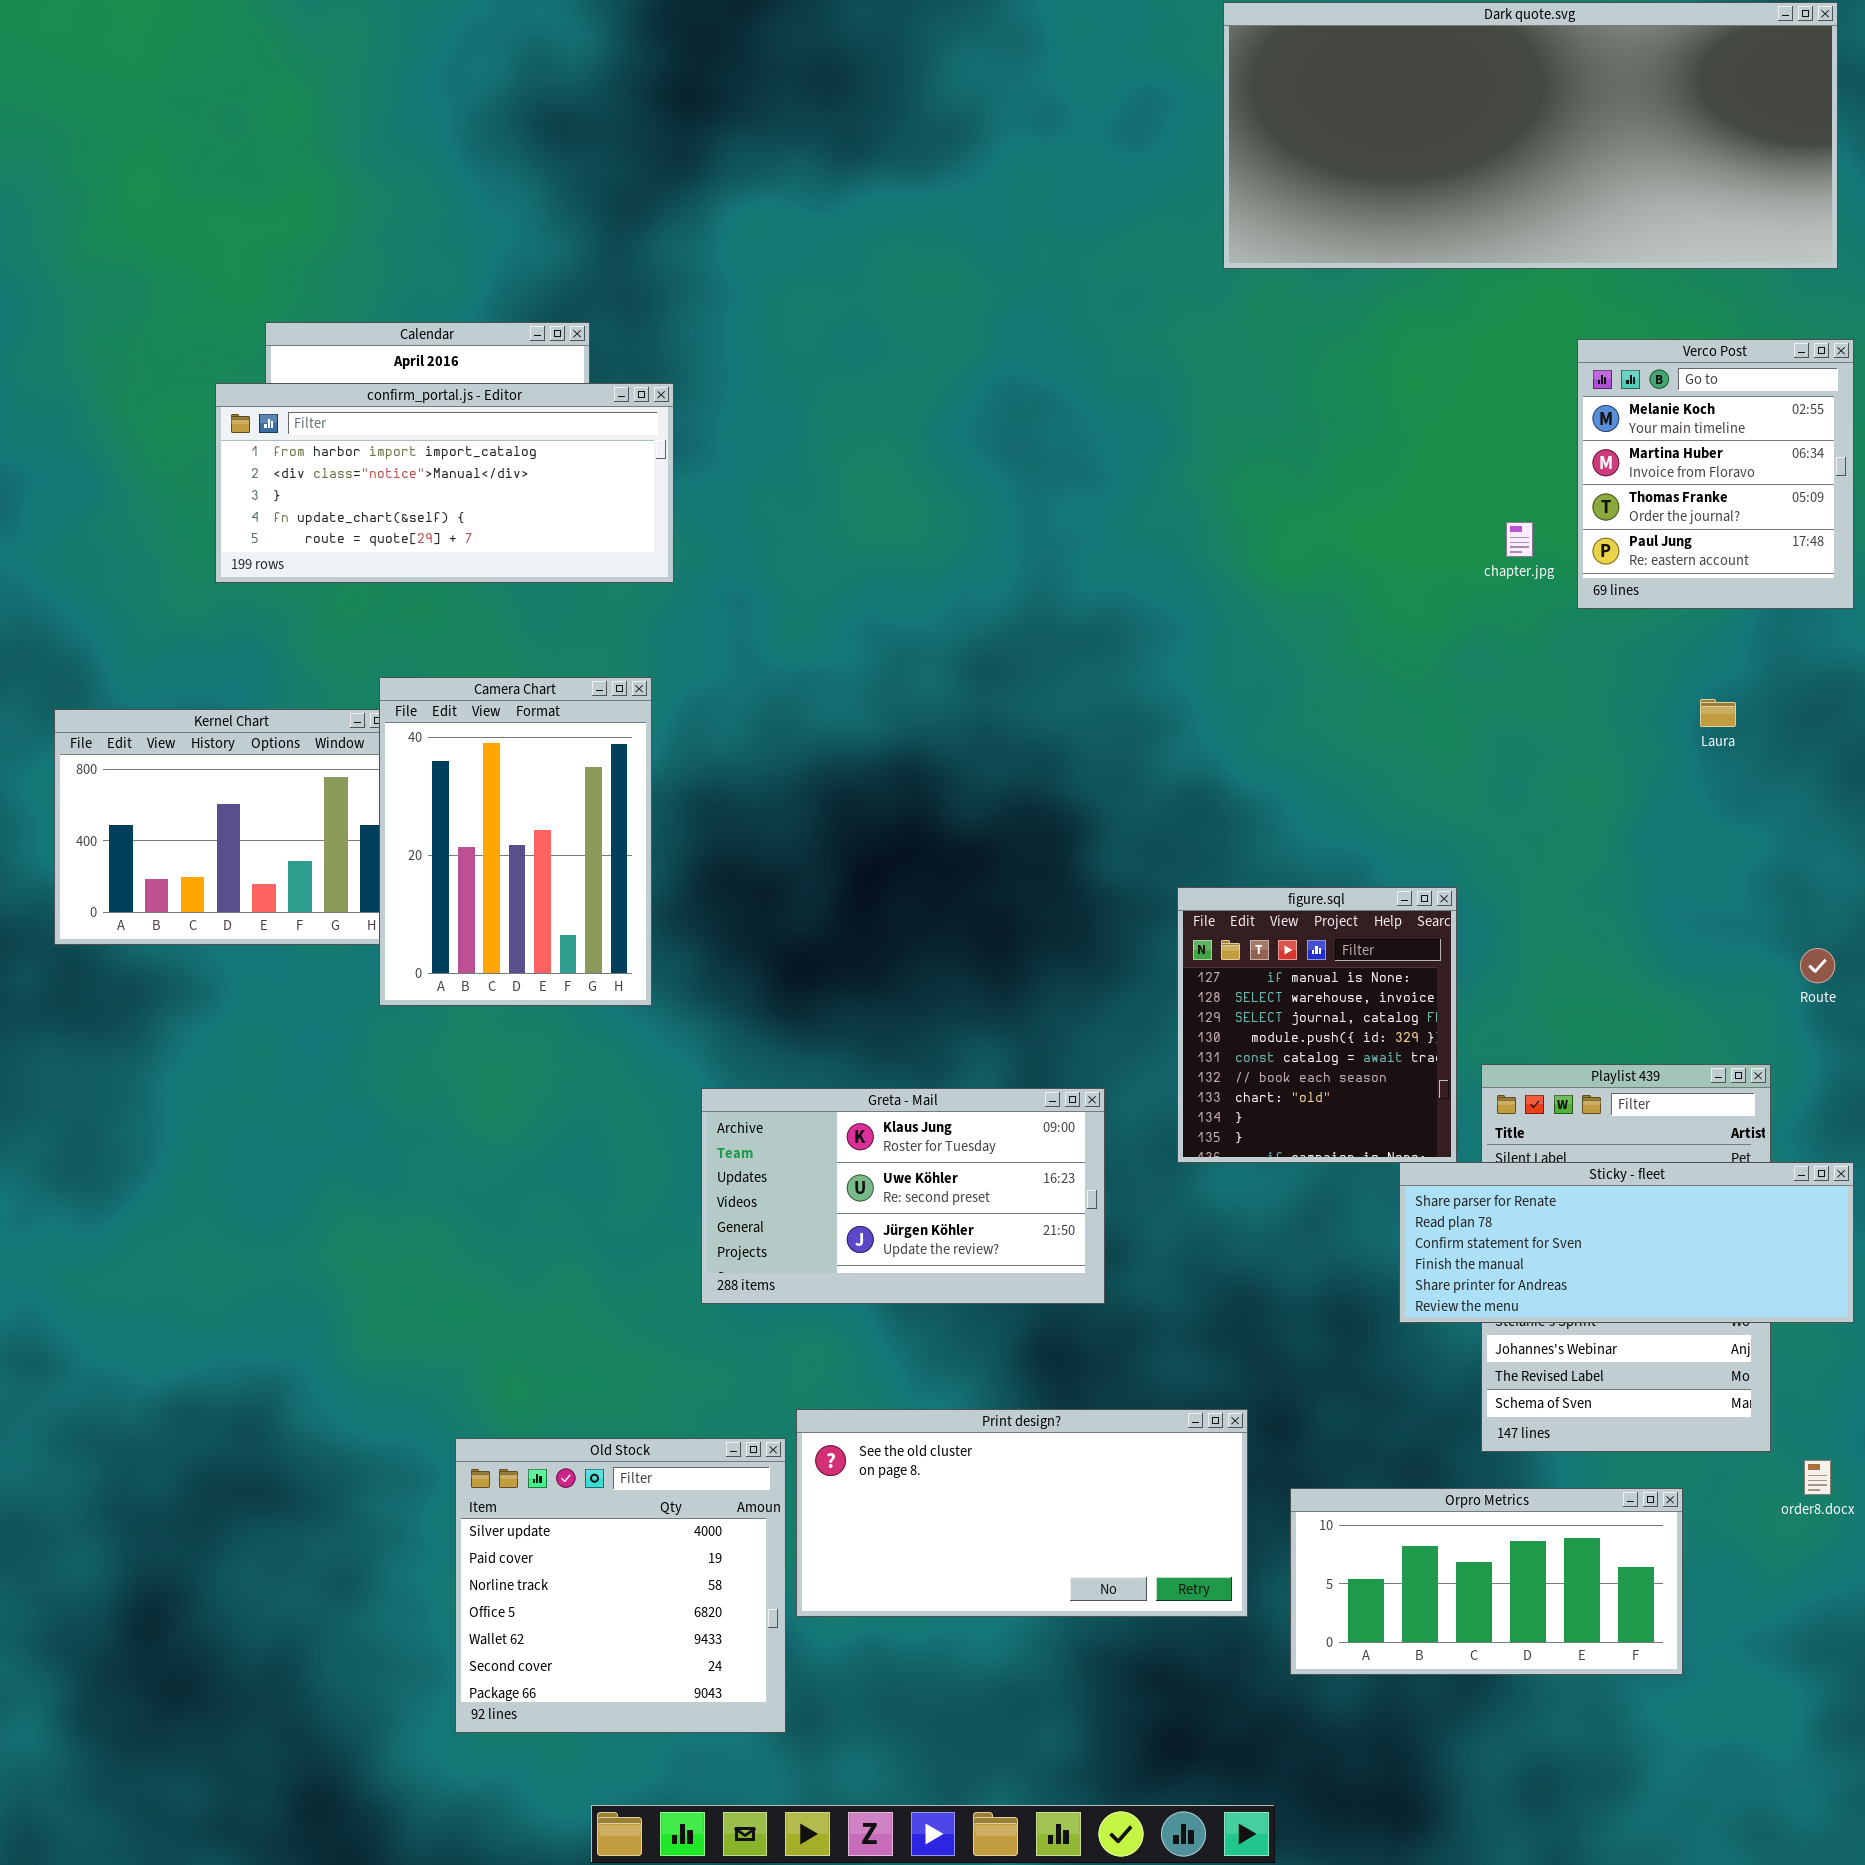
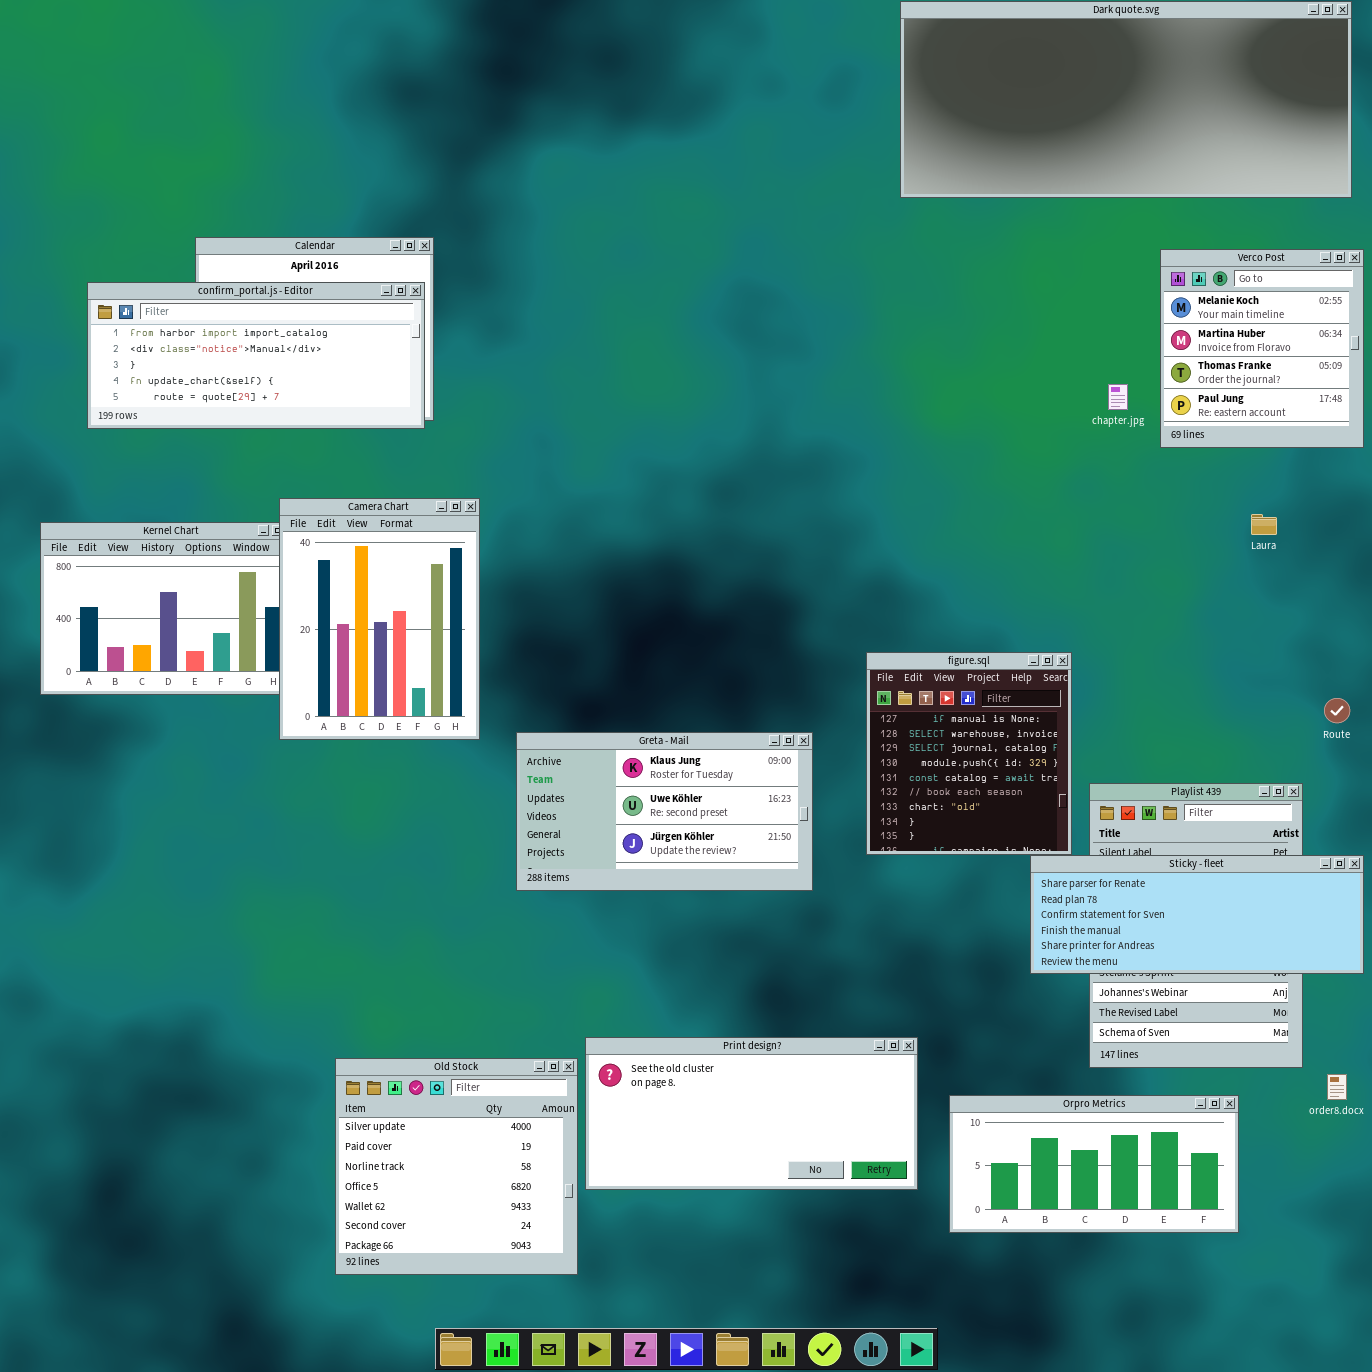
confirm_portal.js - Editor: [215,383,674,583] -> [87,282,425,429], moved
Greta - Mail: [701,1088,1105,1304] -> [516,732,813,891], moved

